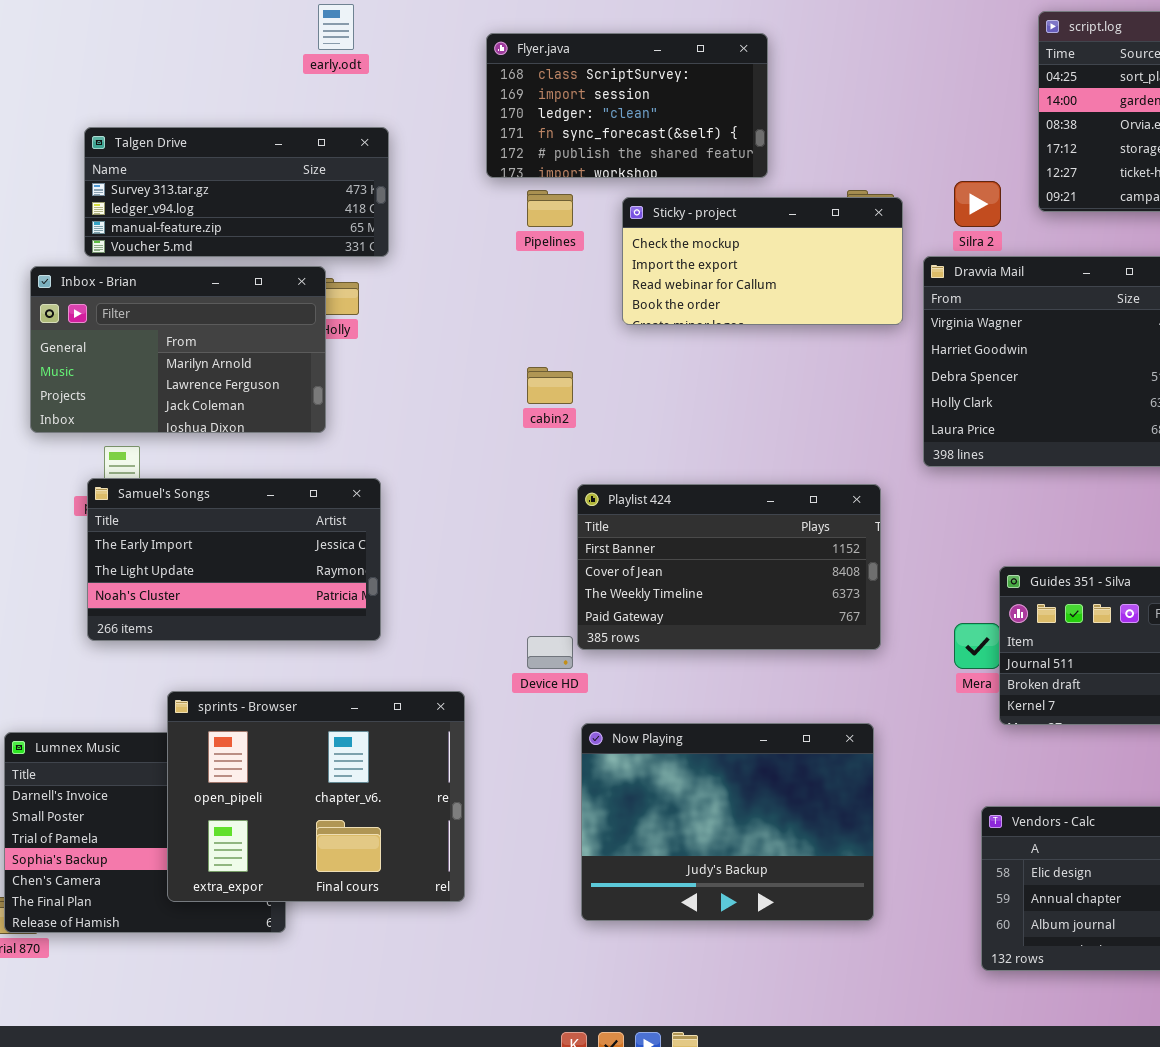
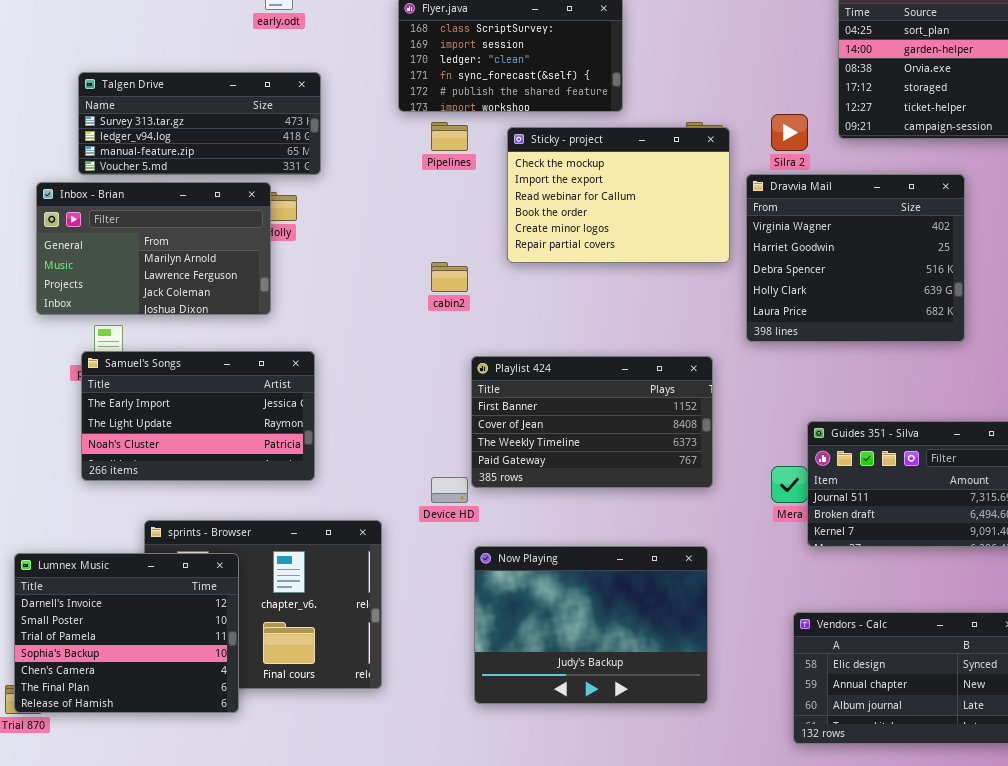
Sticky - project: [622,197,903,325] -> [507,127,730,263], resized
Lumnex Music: [4,732,286,933] -> [14,553,239,713], raised

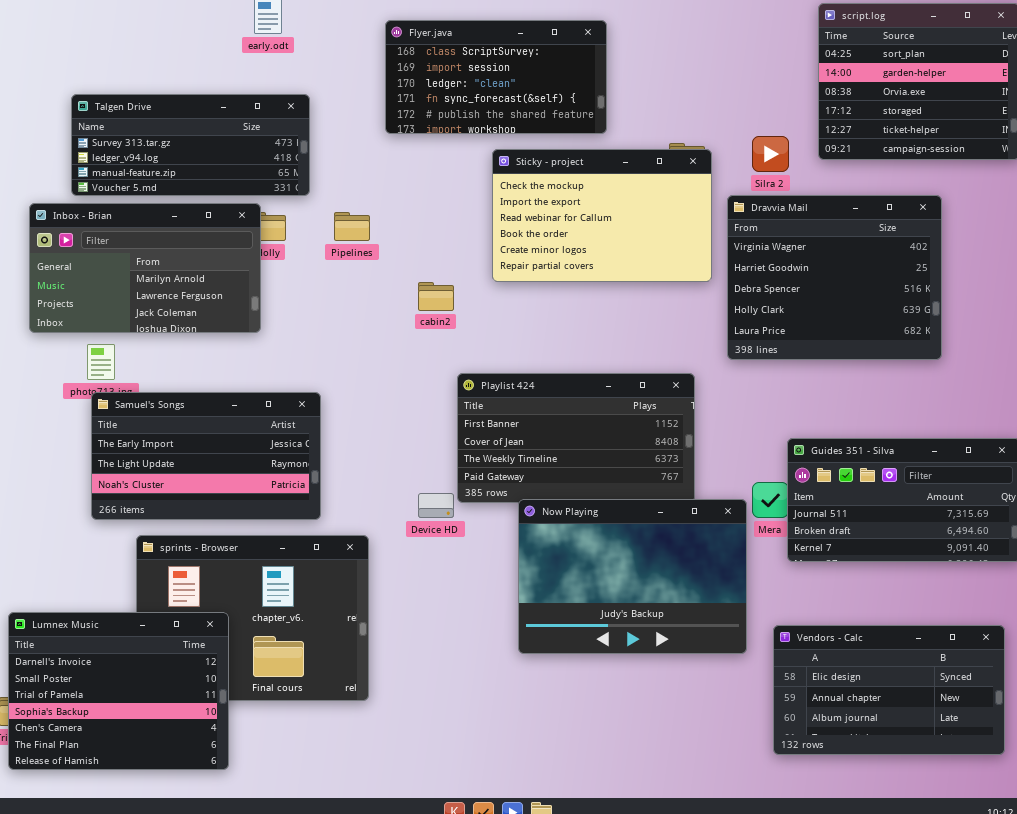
Pipelines: [431,122,468,151] -> [334,212,370,241], moved
Samuel's Songs: [81,351,315,481] -> [91,392,321,520], moved
Now Playing: [474,546,708,704] -> [518,499,747,654], moved
Lumnex Music: [14,553,239,713] -> [8,612,229,770], moved

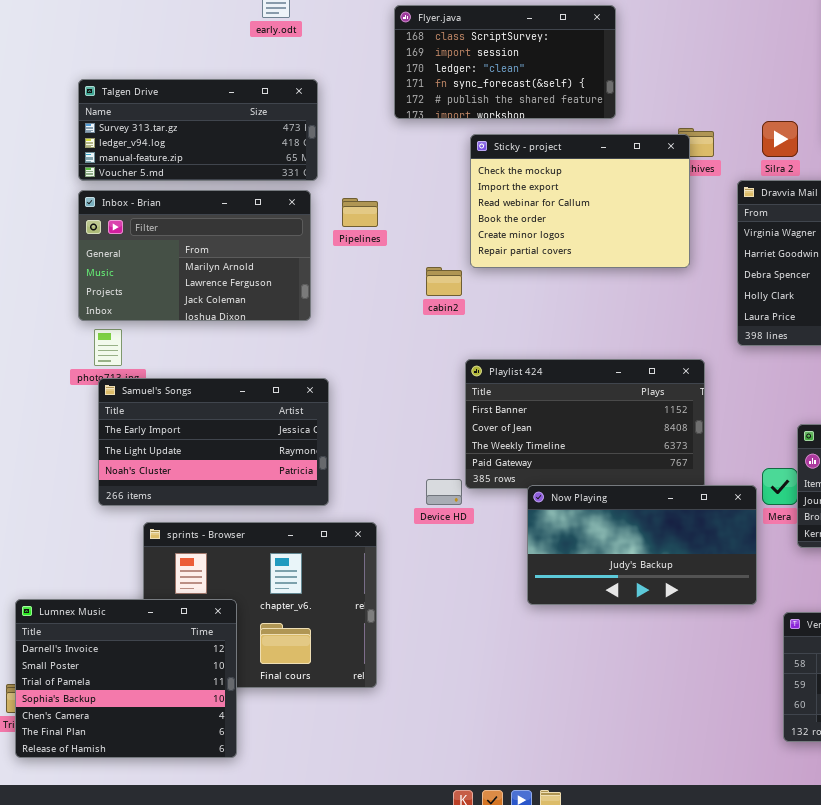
Sticky - project: [492,149,712,282] -> [470,134,690,268], moved
Inbox - Brian: [29,203,261,333] -> [78,190,311,321], moved
Now Playing: [518,499,747,654] -> [527,485,757,605], resized

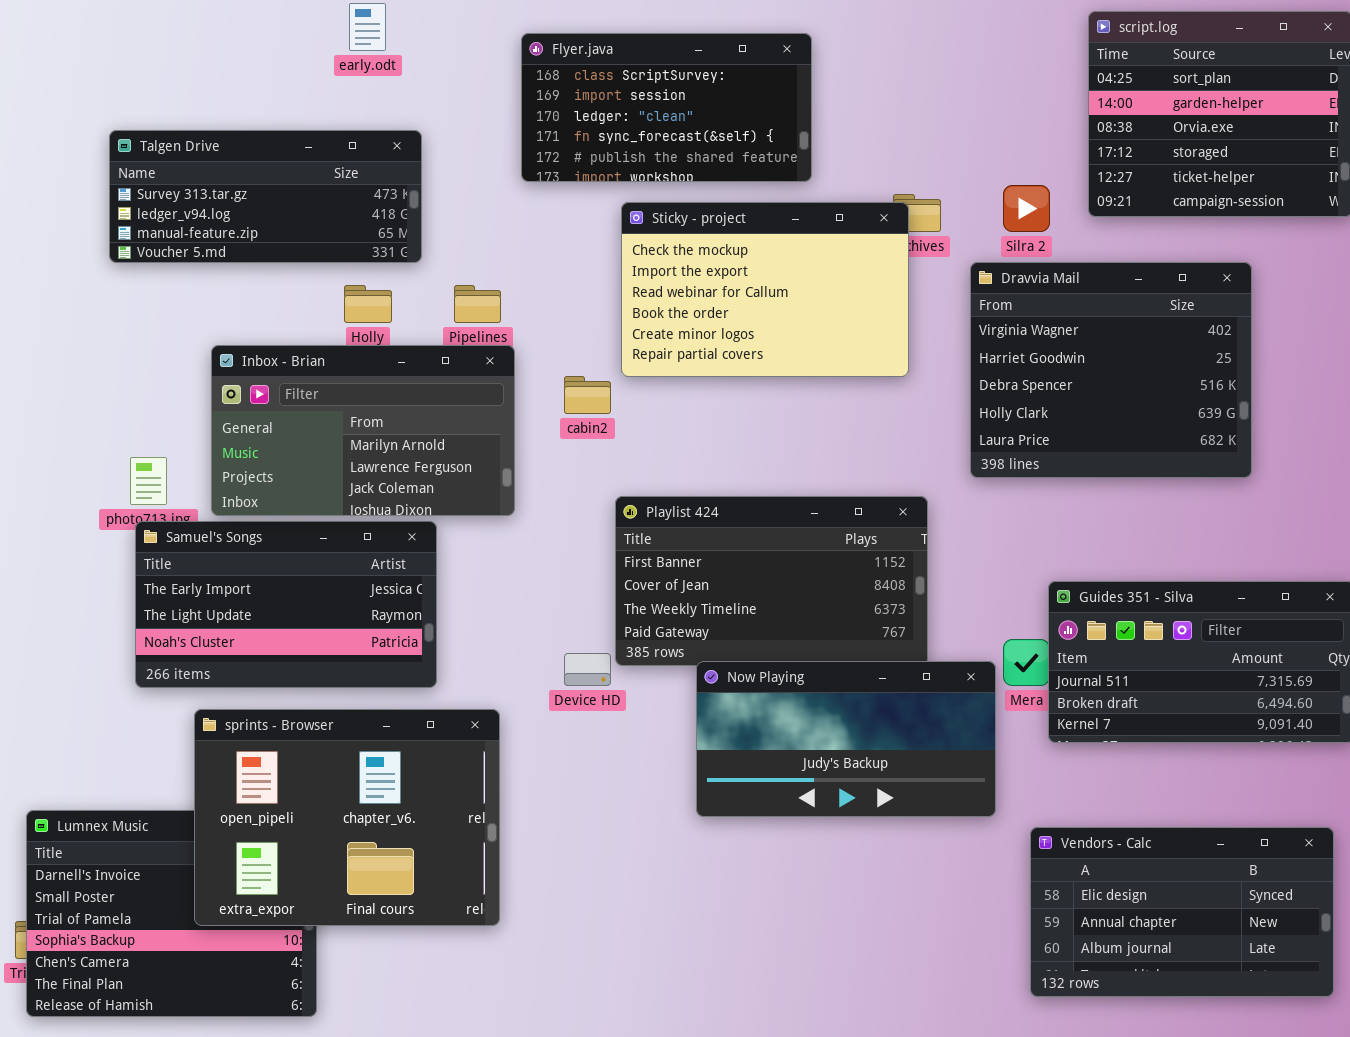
Inbox - Brian: [78,190,311,321] -> [211,345,515,516], moved
sprints - Browser: [143,522,377,688] -> [194,709,500,926], raised

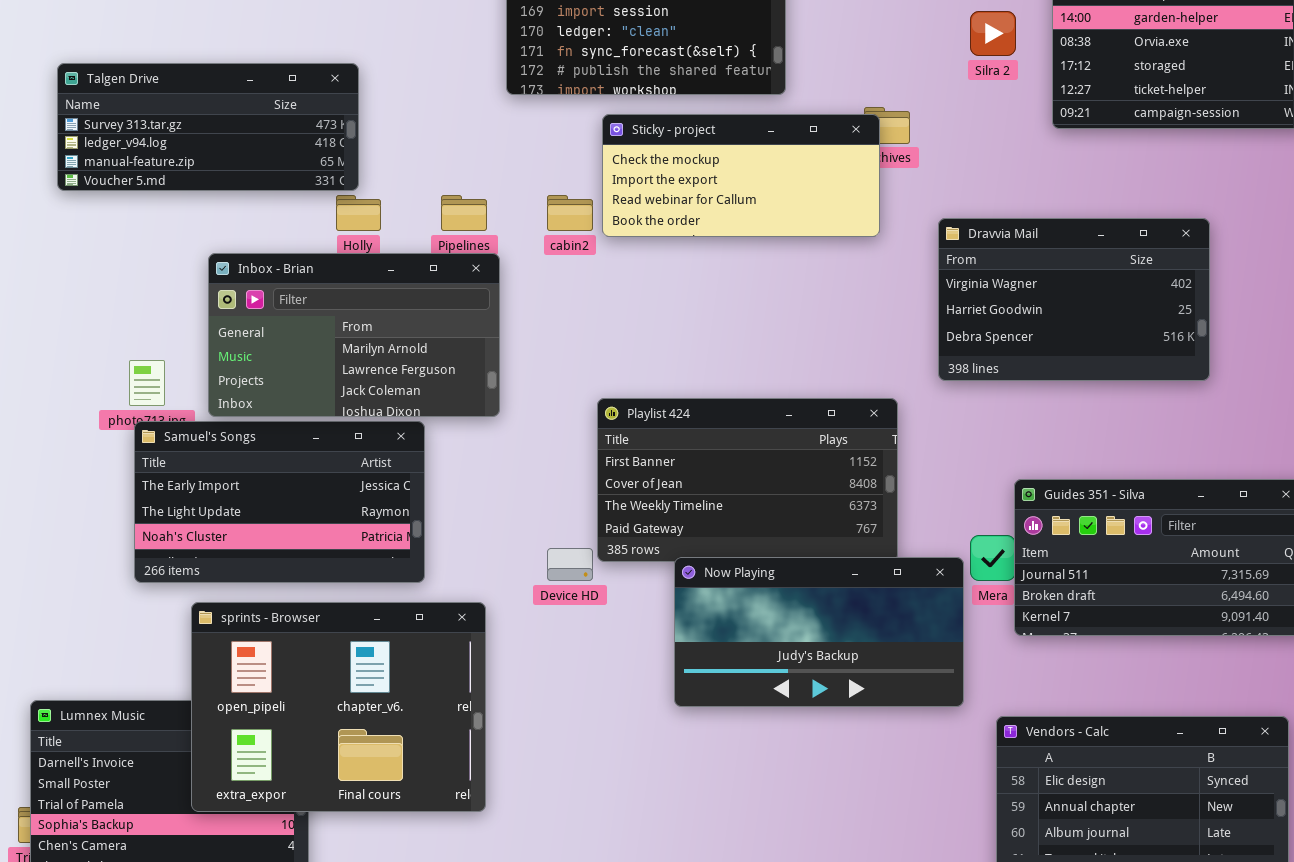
Talgen Drive: [109,130,422,263] -> [57,63,359,191], moved
Silra 2: [1003,185,1050,232] -> [970,11,1016,56], moved
Sticky - project: [621,202,909,377] -> [602,114,880,237], resized
Dravvia Mail: [970,262,1252,478] -> [938,218,1210,381], resized
cabin2: [564,376,611,414] -> [547,195,593,231], moved

